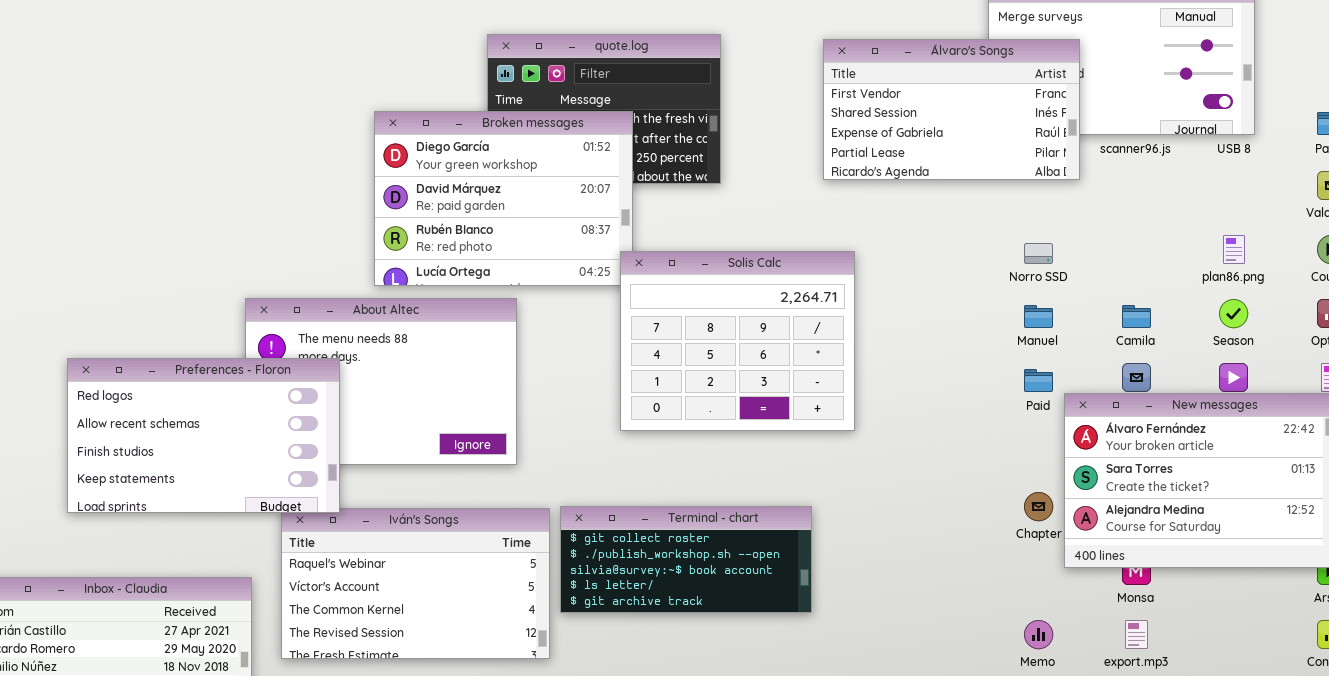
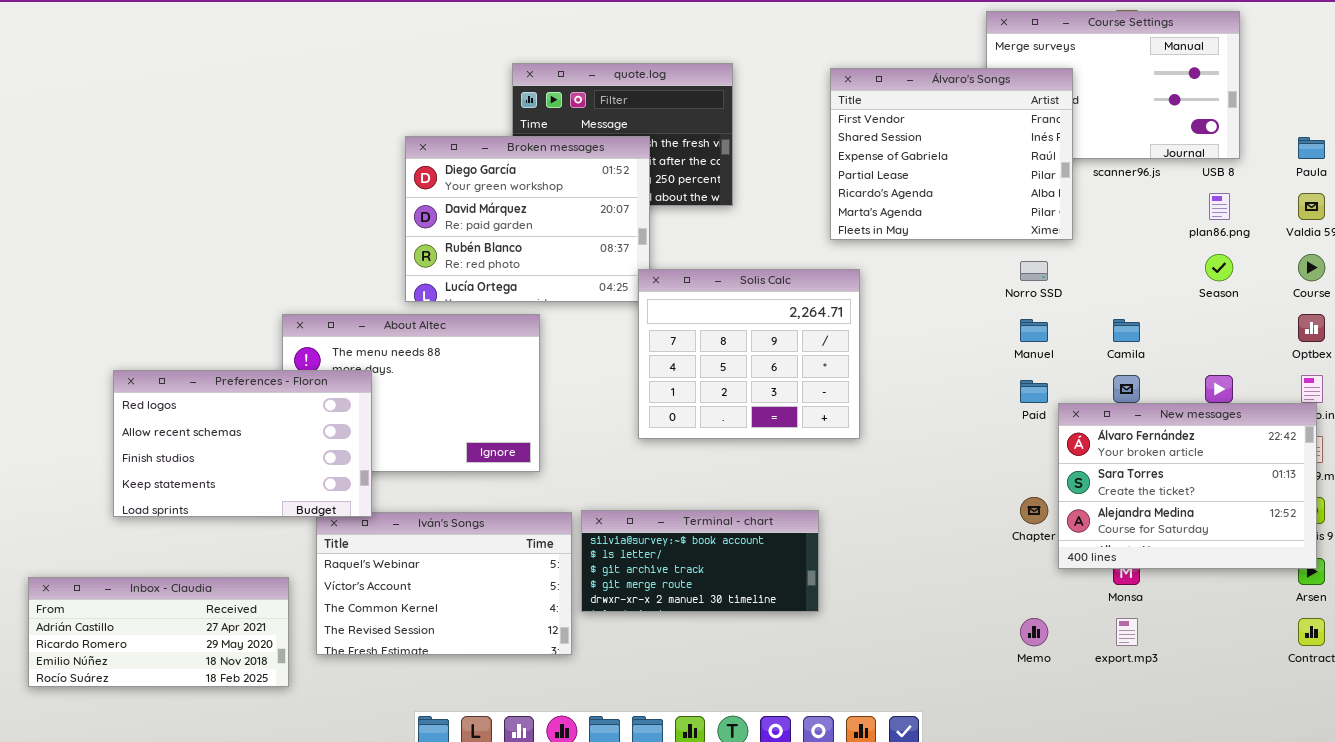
Álvaro's Songs: [823,39,1080,180] -> [830,68,1073,240], resized
plan86.png: [1223,235,1245,264] -> [1209,193,1230,220], moved
Season: [1219,299,1248,328] -> [1205,254,1233,281], moved
Terminal - chart: [560,506,812,613] -> [581,510,819,612], scrolled down 2 rows

